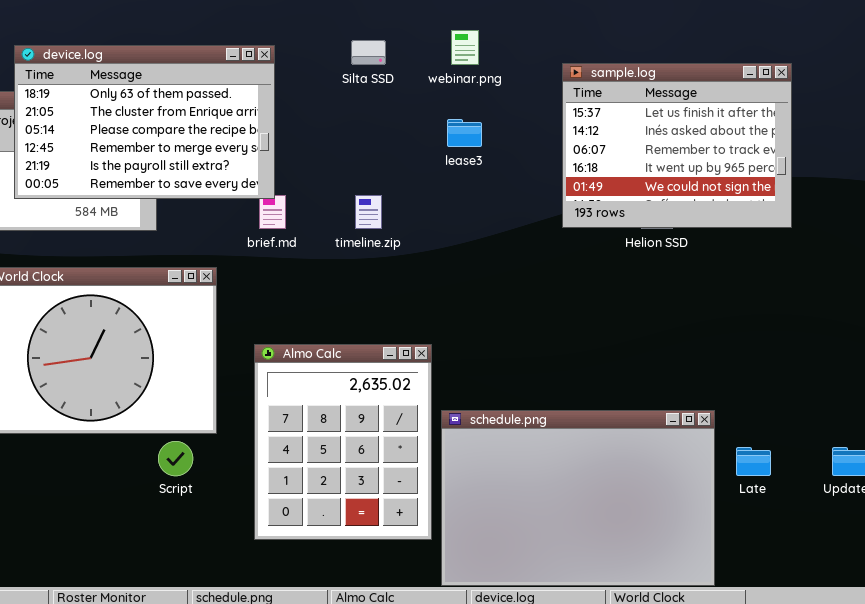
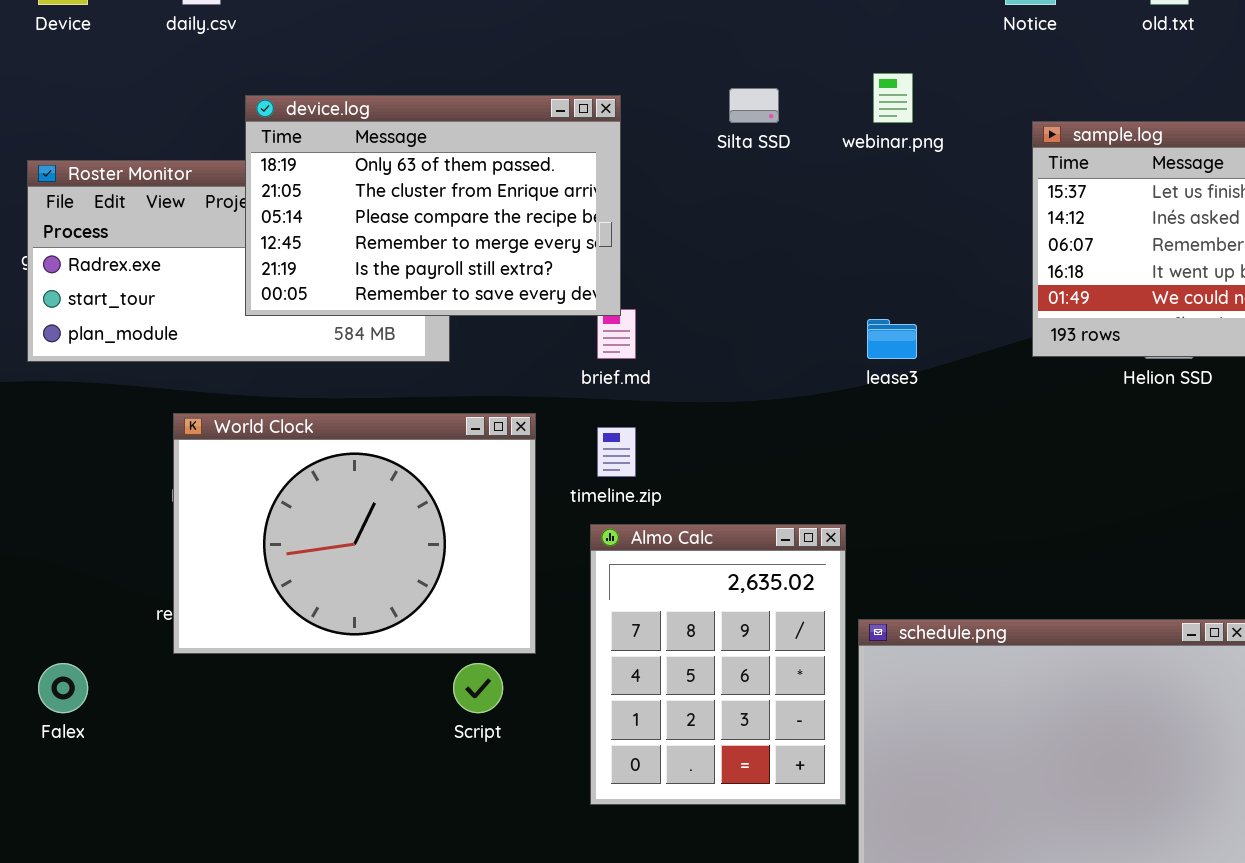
lease3: [447,119,482,147] -> [867,319,917,359], moved
timeline.zip: [355,195,382,229] -> [597,427,636,477], moved

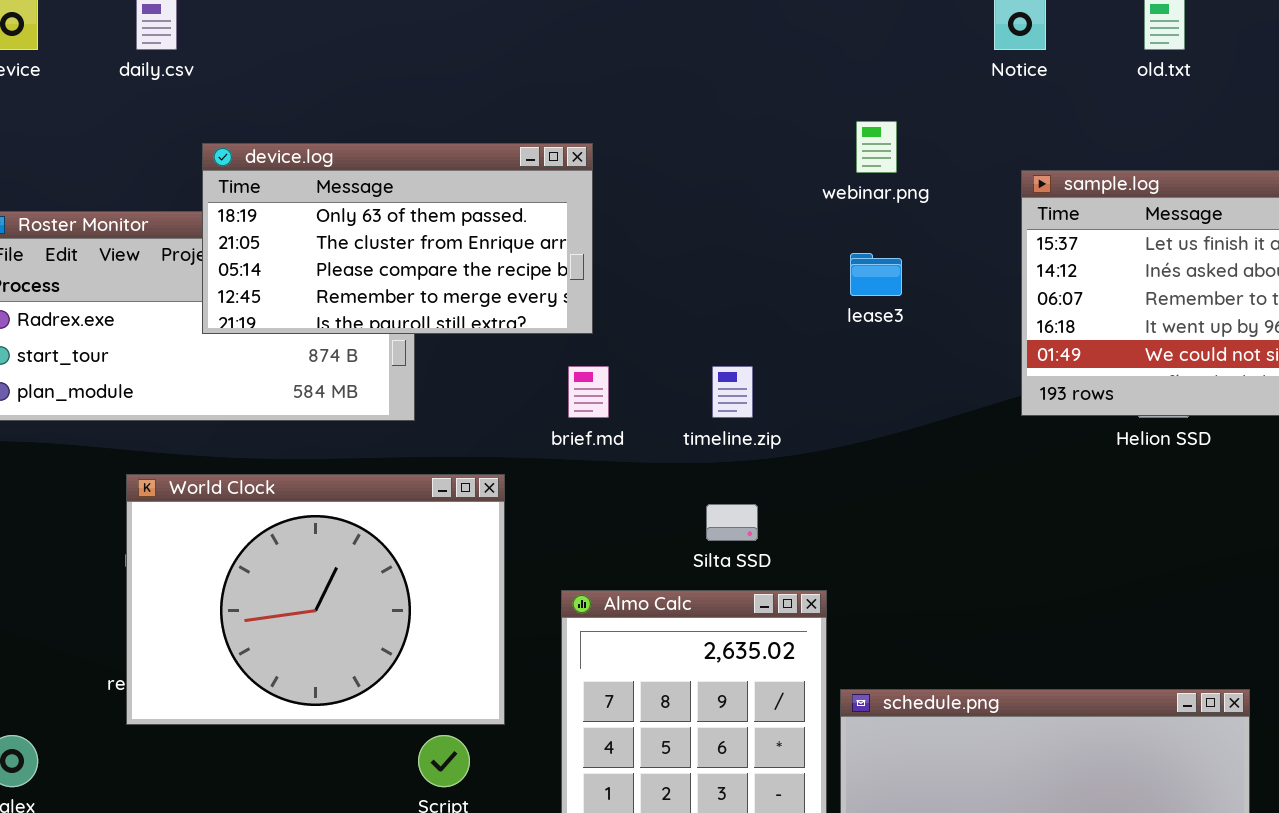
Silta SSD: [729,88,779,123] -> [706,504,758,541], moved
device.log: [245,95,621,316] -> [202,143,593,334], resized
lease3: [867,319,917,359] -> [850,253,902,296], moved
timeline.zip: [597,427,636,477] -> [712,366,753,418], moved

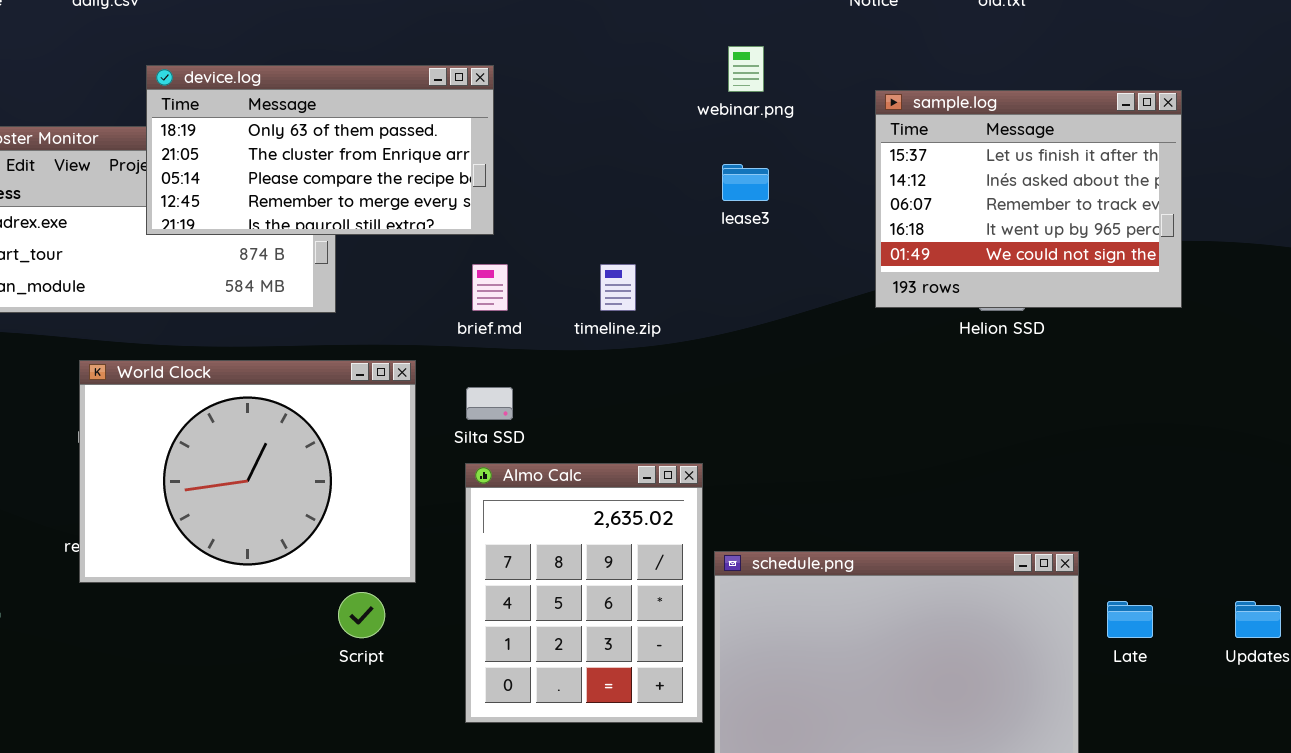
Silta SSD: [706,504,758,541] -> [466,387,513,420], moved

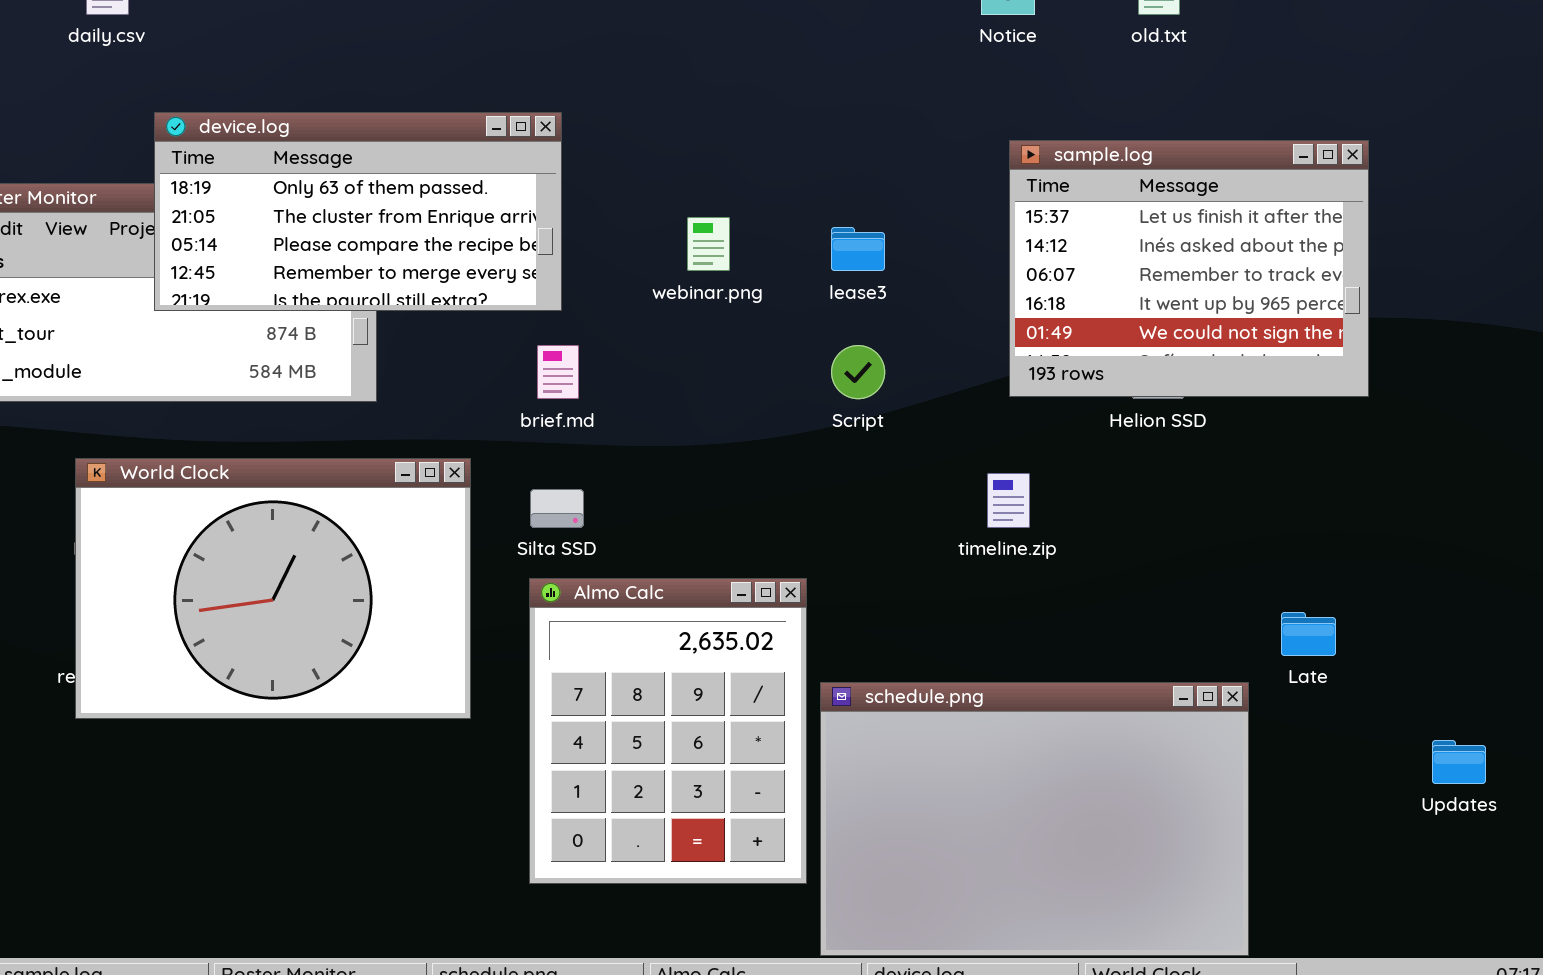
webinar.png: [728,46,764,92] -> [687,217,730,271], moved
timeline.zip: [600,264,636,311] -> [987,473,1030,528], moved
Script: [338,592,385,638] -> [831,345,885,399], moved
Late: [1107,601,1153,638] -> [1281,612,1336,656], moved

